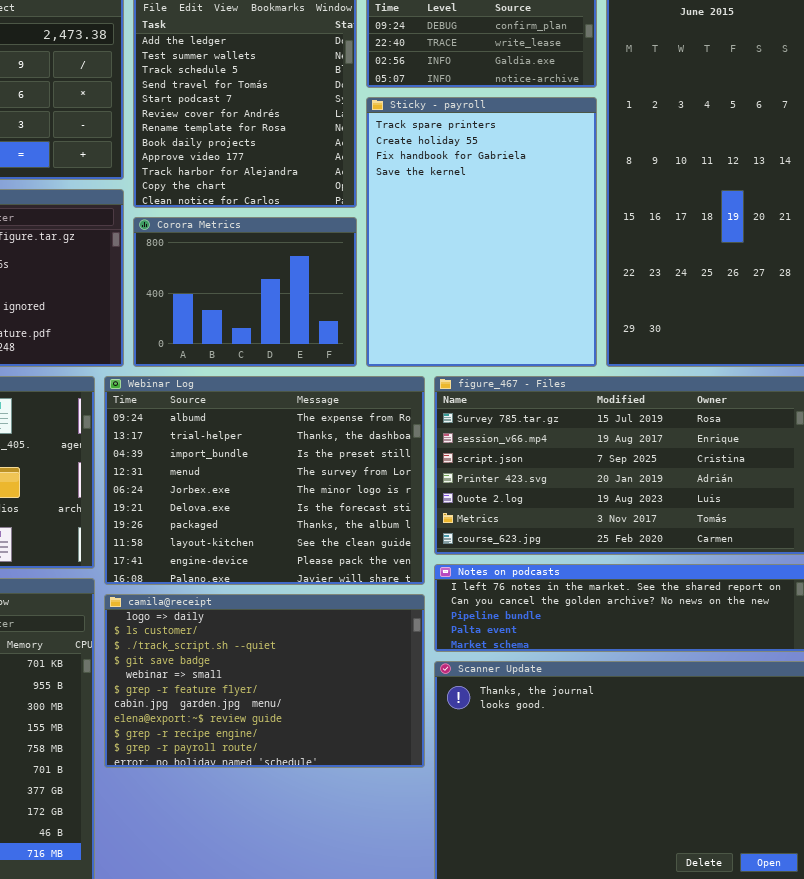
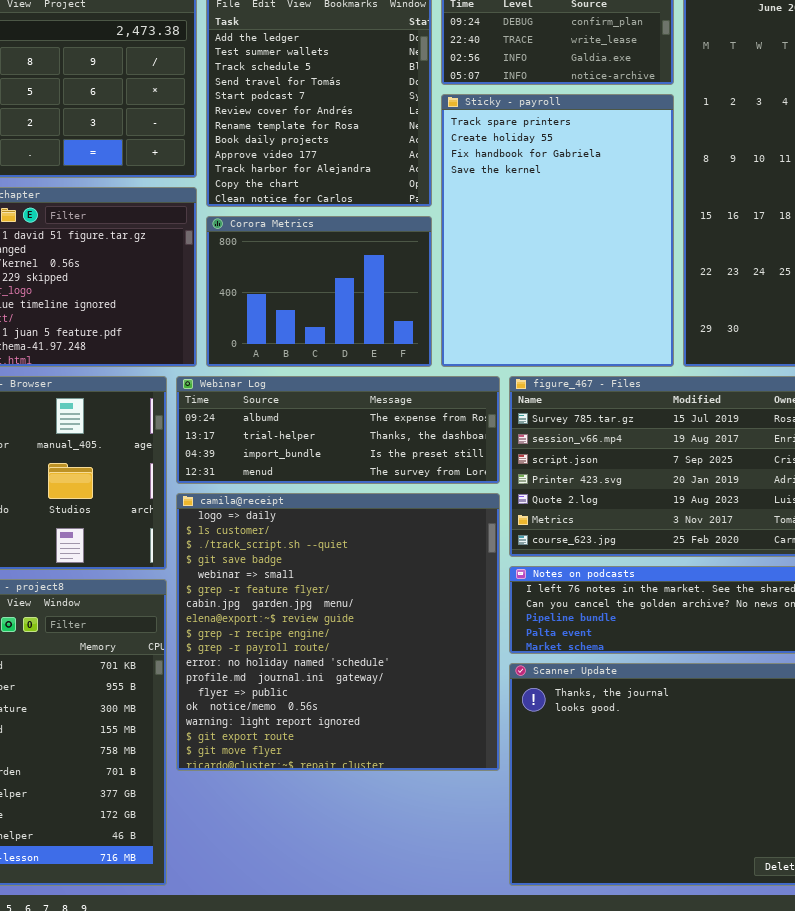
Webinar Log: [104,376,425,585] -> [176,376,500,484], resized
camila@receipt: [104,594,425,768] -> [176,493,500,771], resized

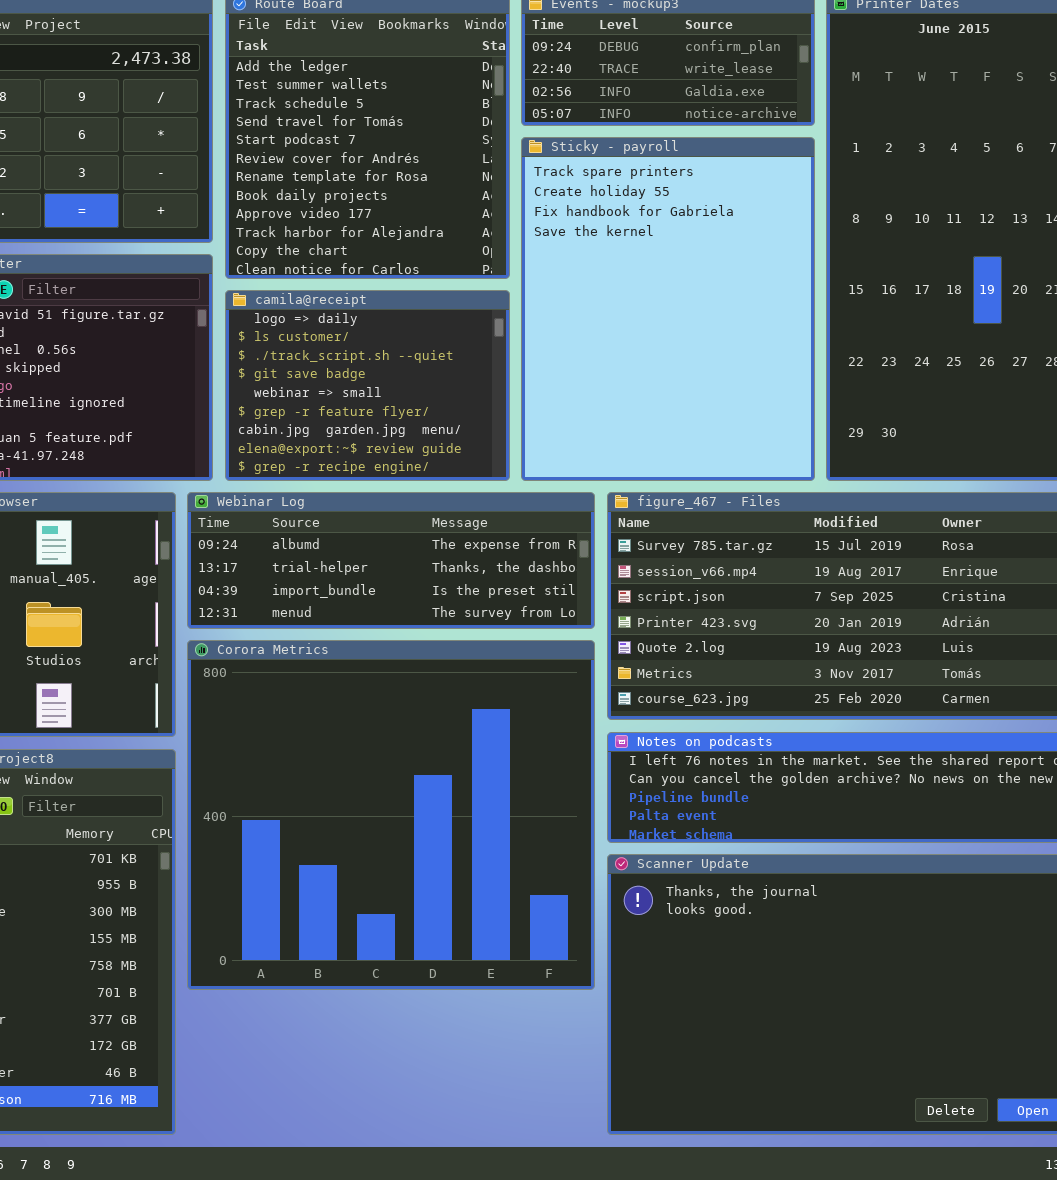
Corora Metrics: [206,216,432,367] -> [187,640,595,990], moved, resized
camila@receipt: [176,493,500,771] -> [225,290,510,481], moved, resized

